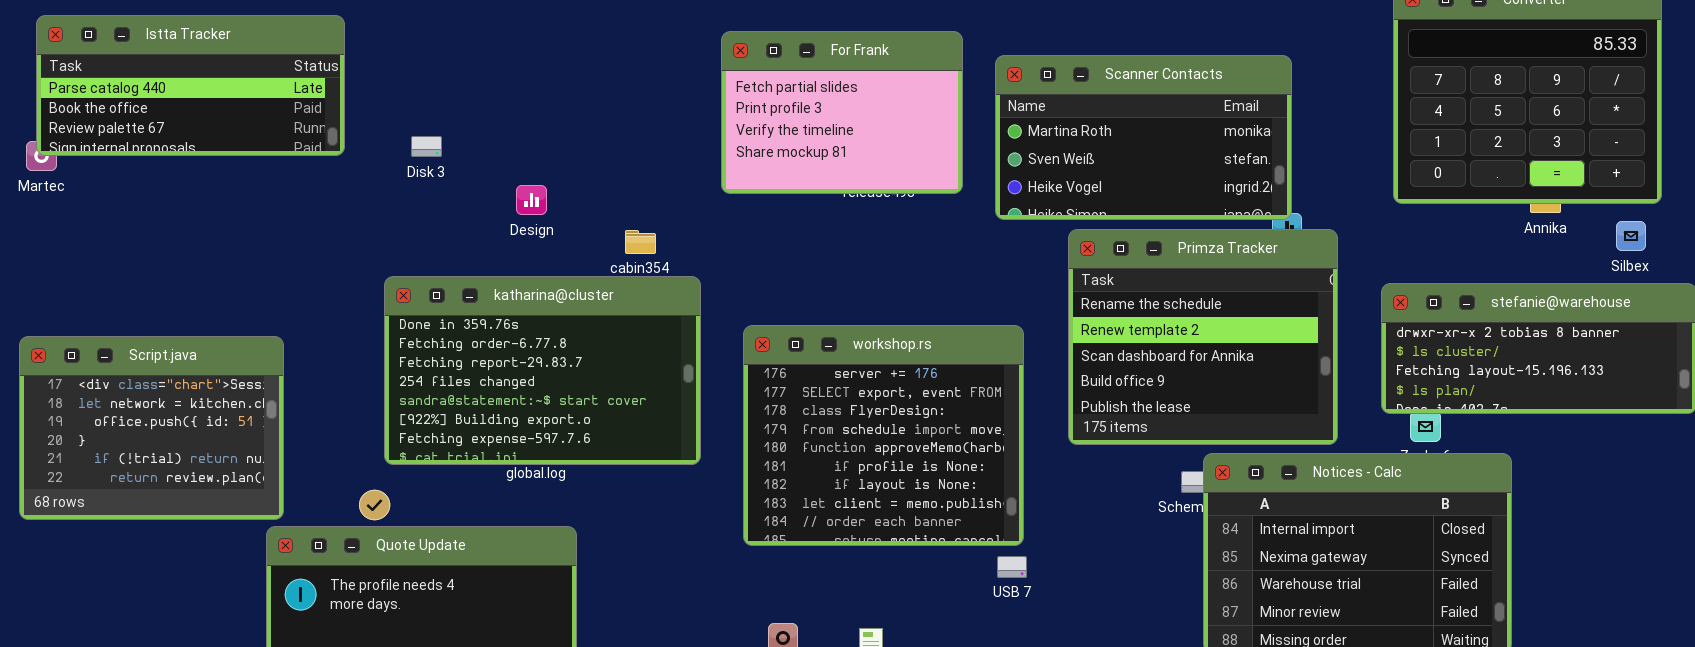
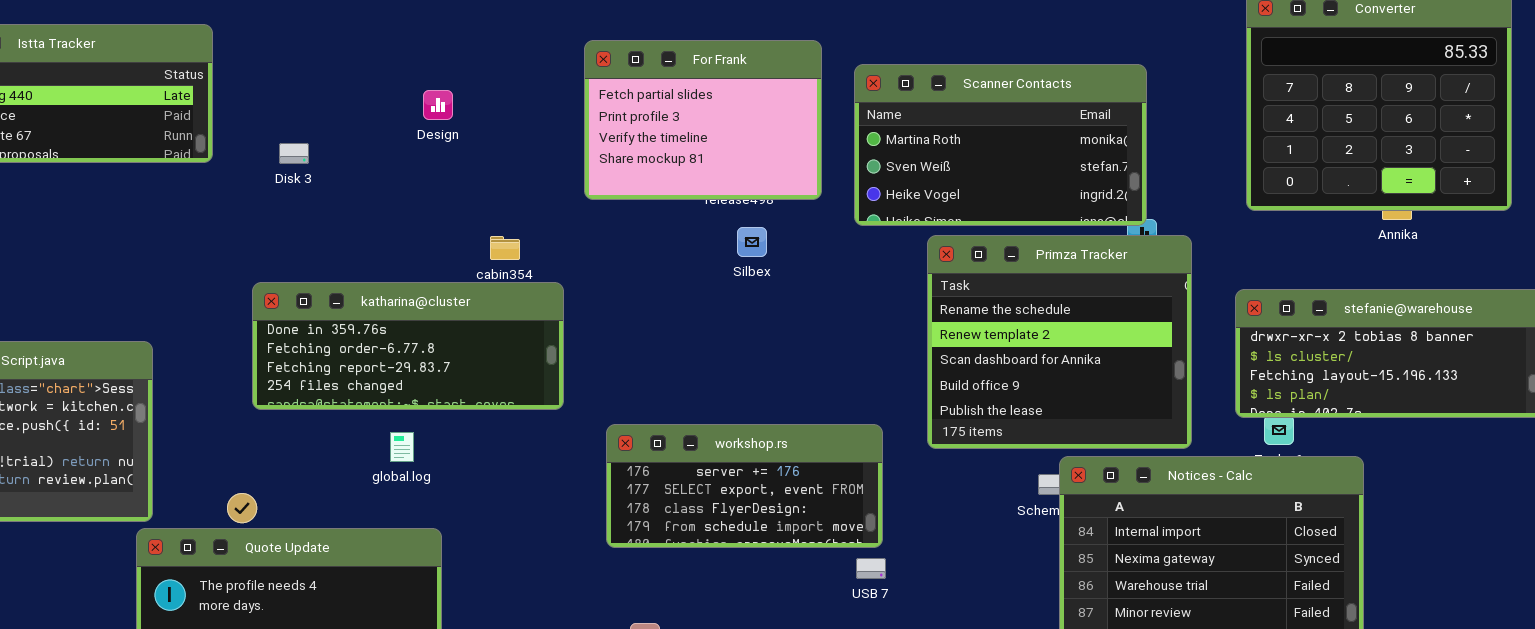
Design: [516,185,547,215] -> [423,90,453,120], moved
Silbex: [1616,221,1646,251] -> [737,227,767,257], moved
katharina@cluster: [384,276,701,465] -> [252,282,564,410], resized
workshop.rs: [743,325,1024,546] -> [606,424,883,548], resized

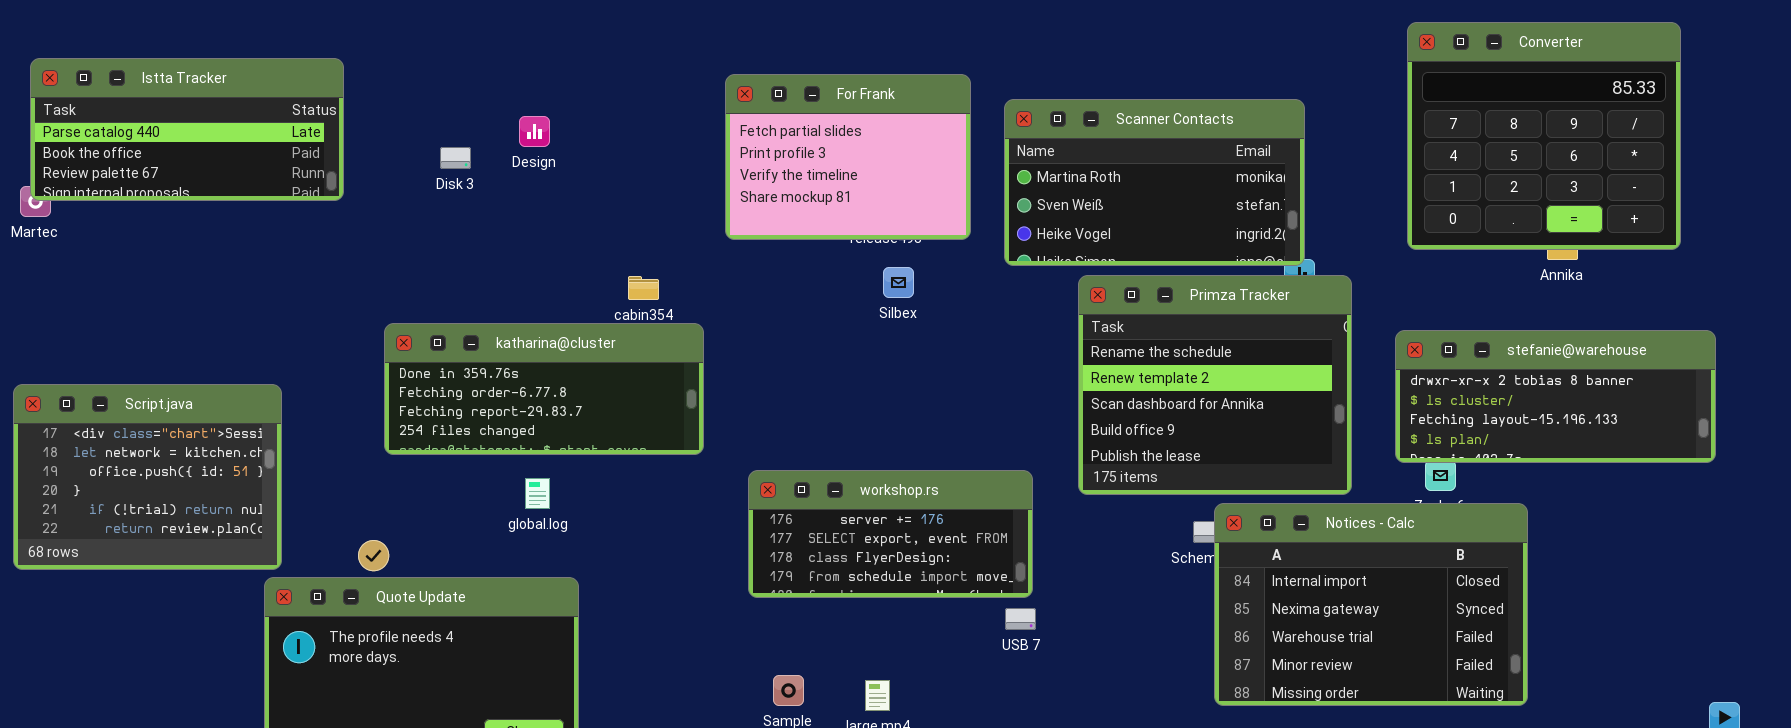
Design: [423,90,453,120] -> [519,116,550,147], moved
Disk 3: [279,143,309,164] -> [440,147,471,169], moved

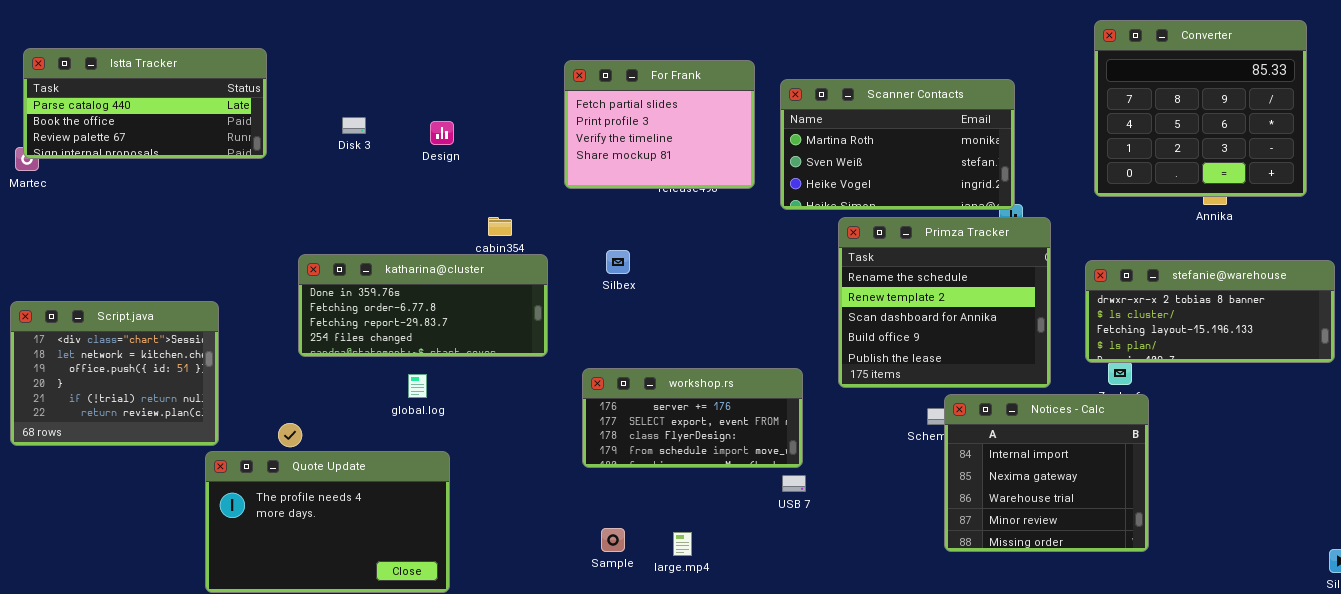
Design: [519,116,550,147] -> [430,121,454,145], moved
Silbex: [883,267,914,298] -> [606,250,630,274], moved
Notices - Calc: [1214,503,1528,706] -> [944,394,1149,552], resized

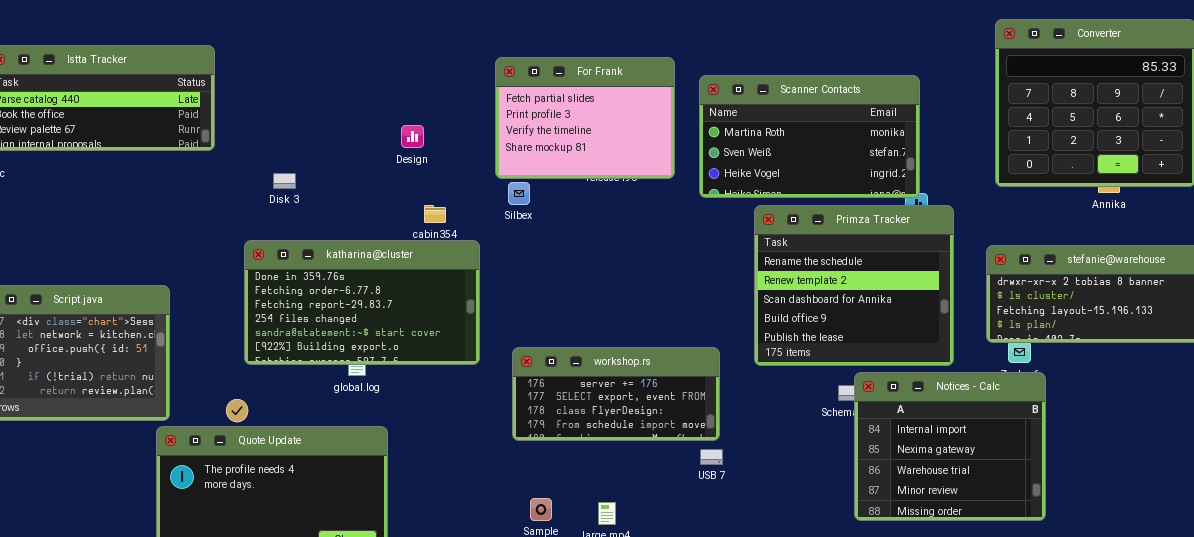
Disk 3: [342,117,366,134] -> [273,173,296,189], moved
Design: [430,121,454,145] -> [401,125,424,148], moved
Silbex: [606,250,630,274] -> [508,182,530,205], moved
katharina@cluster: [298,254,548,357] -> [244,240,480,365], resized

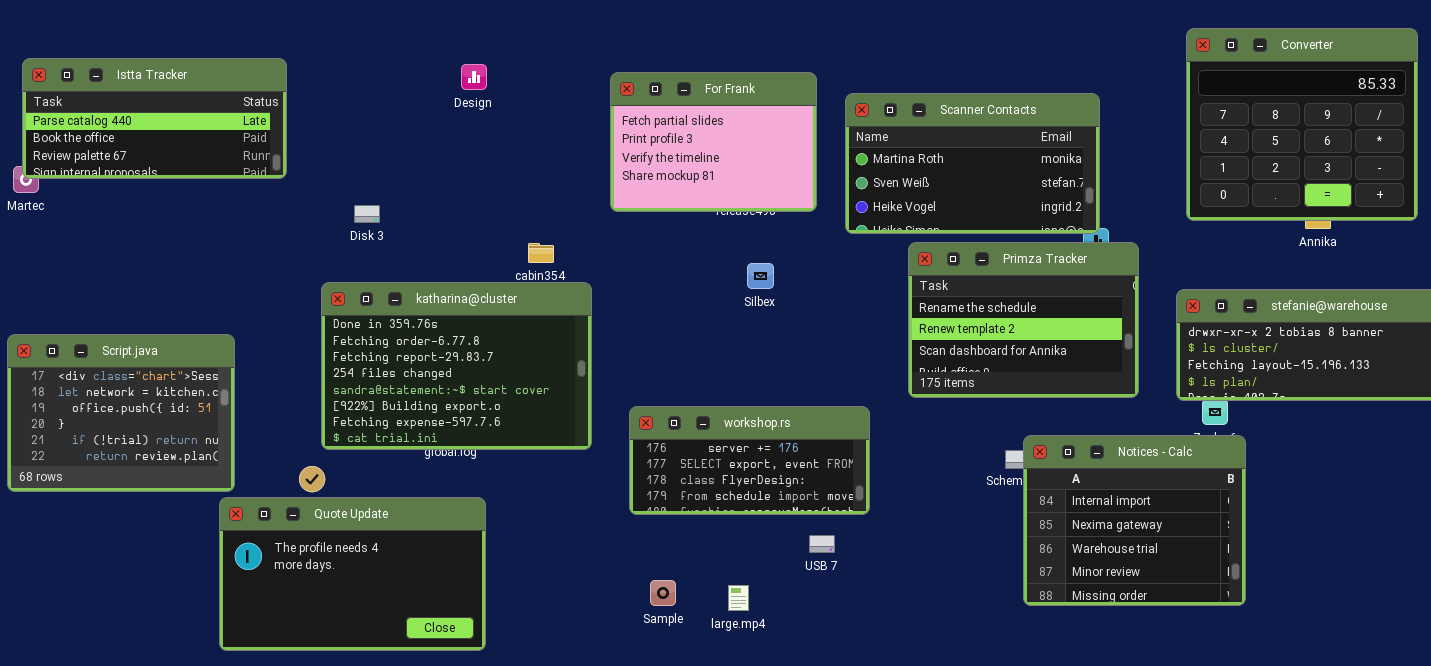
Design: [401,125,424,148] -> [461,64,487,90], moved
Silbex: [508,182,530,205] -> [747,263,774,289], moved
Primza Tracker: [754,205,954,366] -> [908,242,1139,398], resized
katharina@cluster: [244,240,480,365] -> [321,282,592,450], resized
USB 7: [700,449,723,465] -> [809,535,835,553], moved

